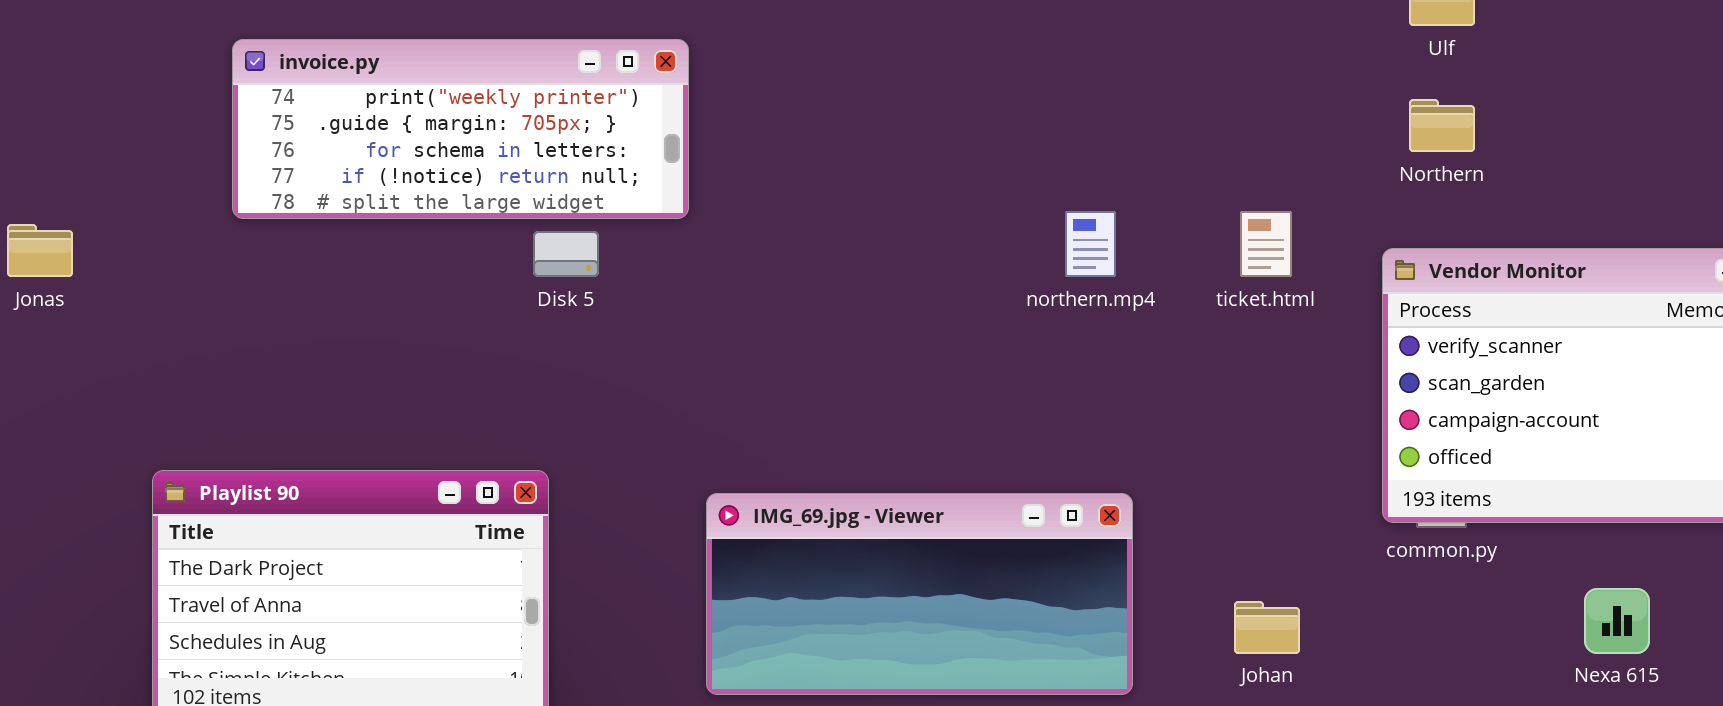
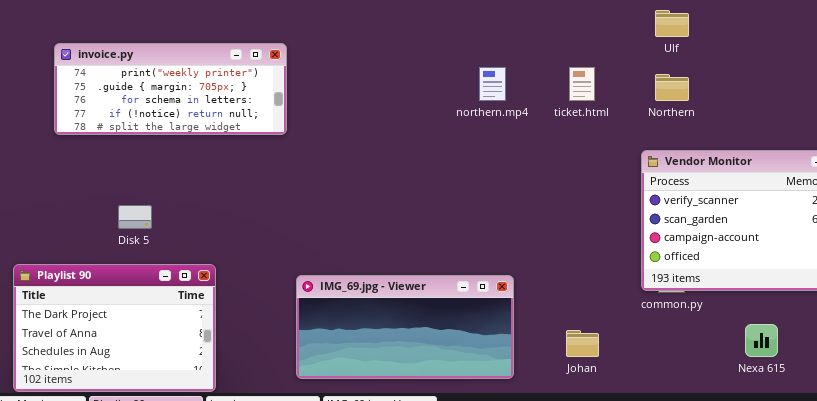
northern.mp4: [1065,211,1116,277] -> [479,67,506,101], moved
ticket.html: [1240,211,1292,277] -> [569,67,595,101], moved
Disk 5: [533,231,599,277] -> [118,205,152,229], moved

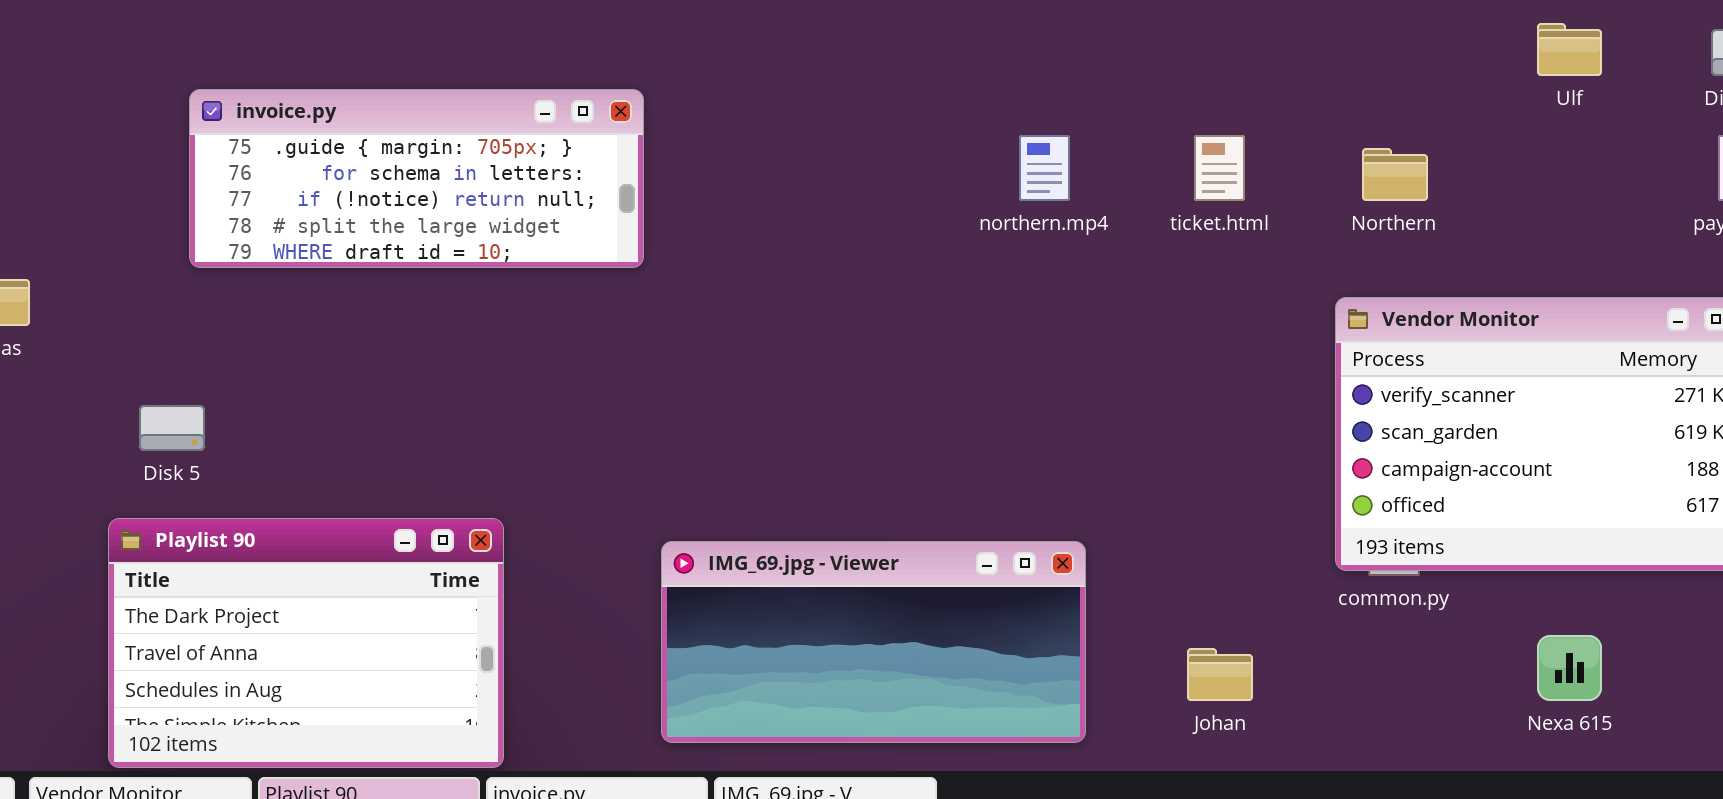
Ulf: [655,10,689,37] -> [1537,23,1602,76], moved
invoice.py: [54,43,287,135] -> [189,89,644,268], scrolled down 1 row
Disk 5: [118,205,152,229] -> [139,405,205,451], moved

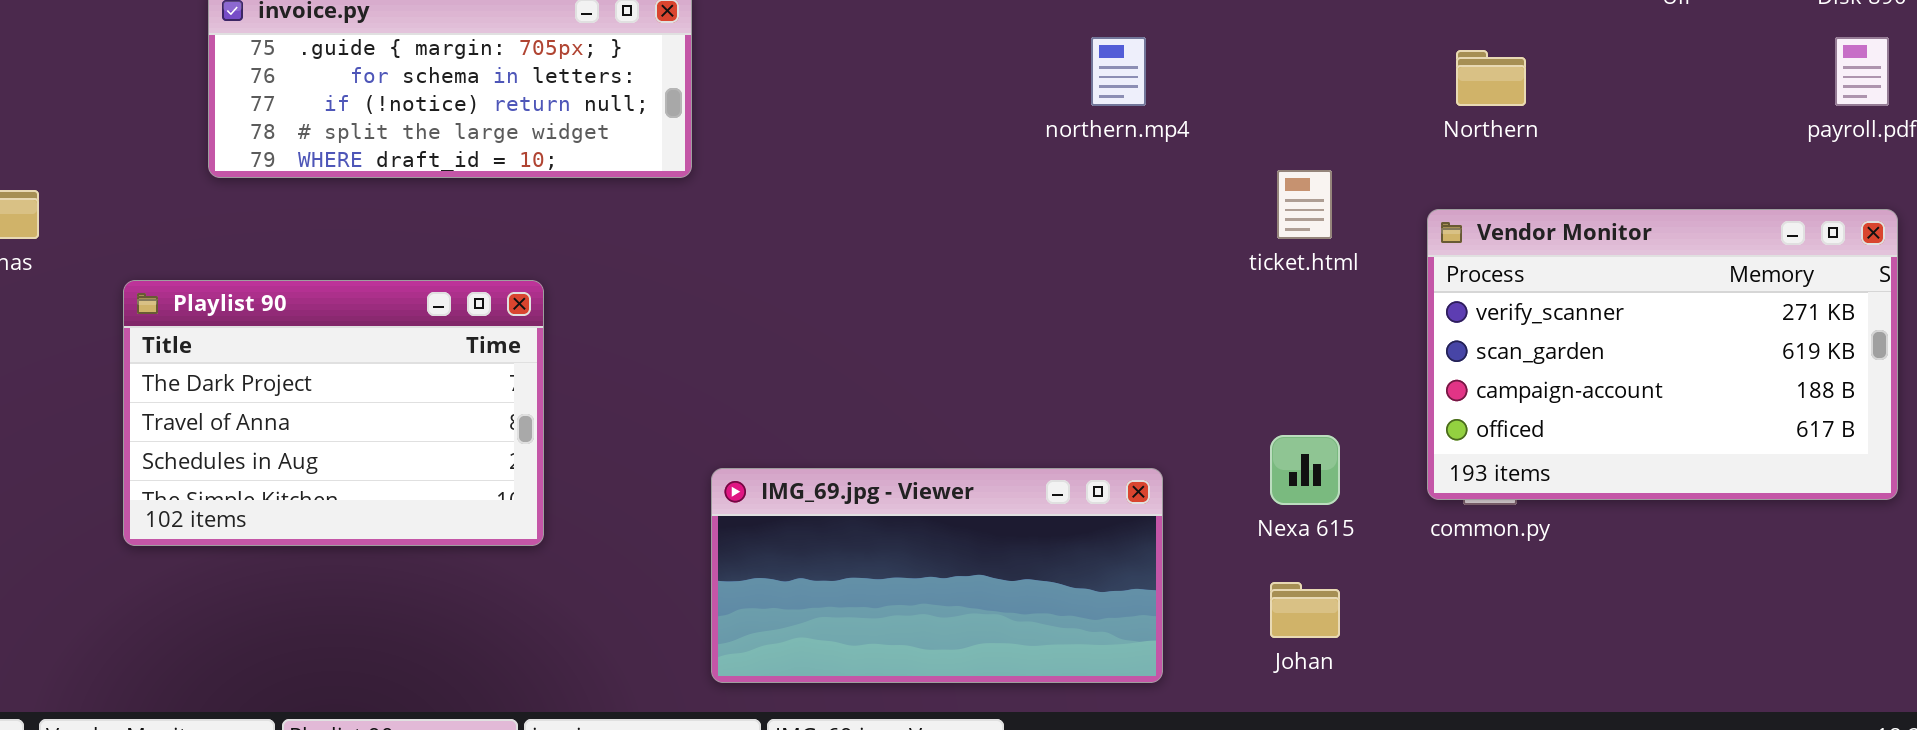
ticket.html: [1194,135,1245,201] -> [1277,170,1332,239], moved
Playlist 90: [108,518,504,768] -> [123,280,544,546], moved
Nexa 615: [1537,635,1602,701] -> [1270,435,1340,505], moved

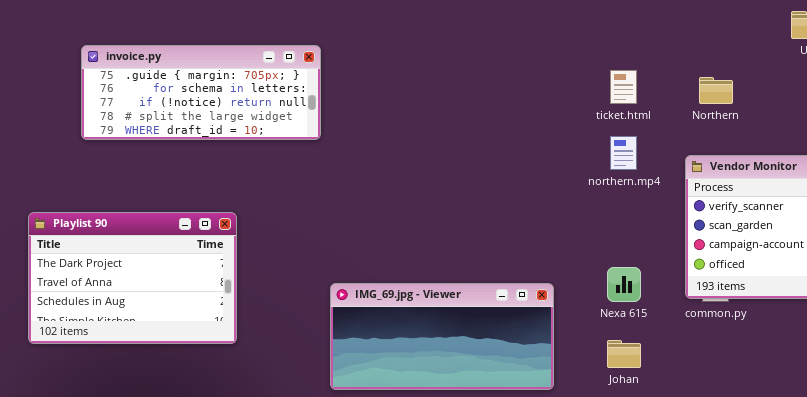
northern.mp4: [1091,37,1146,106] -> [610,136,637,170], moved
ticket.html: [1277,170,1332,239] -> [610,70,637,104], moved
Playlist 90: [123,280,544,546] -> [28,212,237,344], moved

